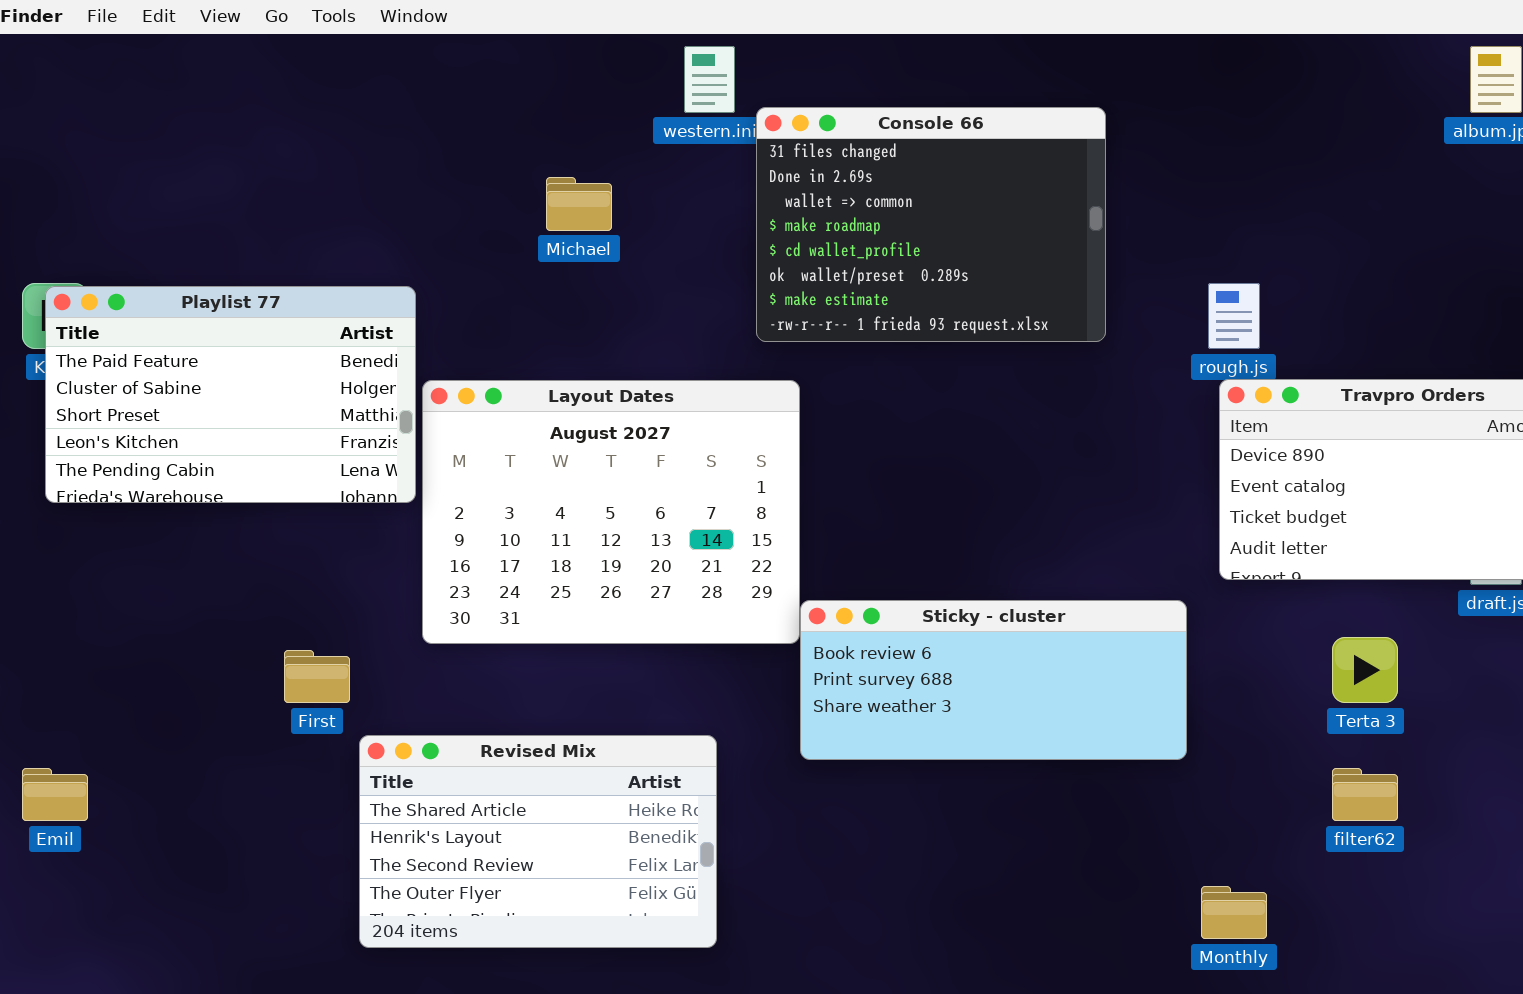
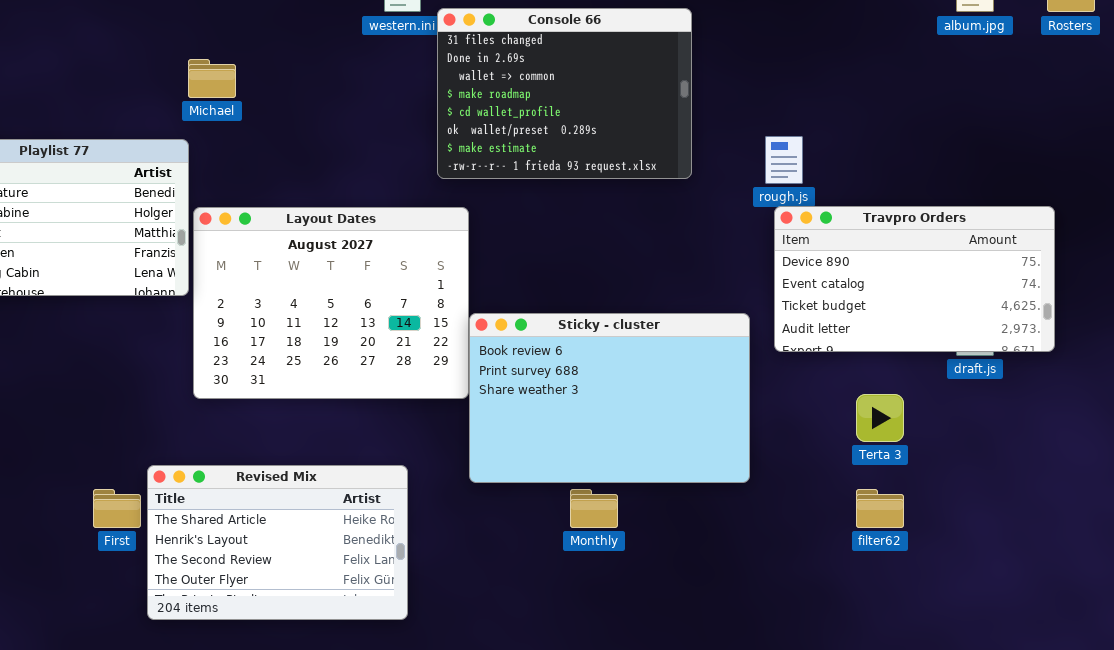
Michael: [546,177,612,231] -> [188,59,236,98], moved
Sticky - cluster: [800,600,1187,760] -> [469,313,750,483], resized
First: [284,650,350,703] -> [93,489,141,528], moved
Monthly: [1201,886,1267,939] -> [570,489,618,528], moved

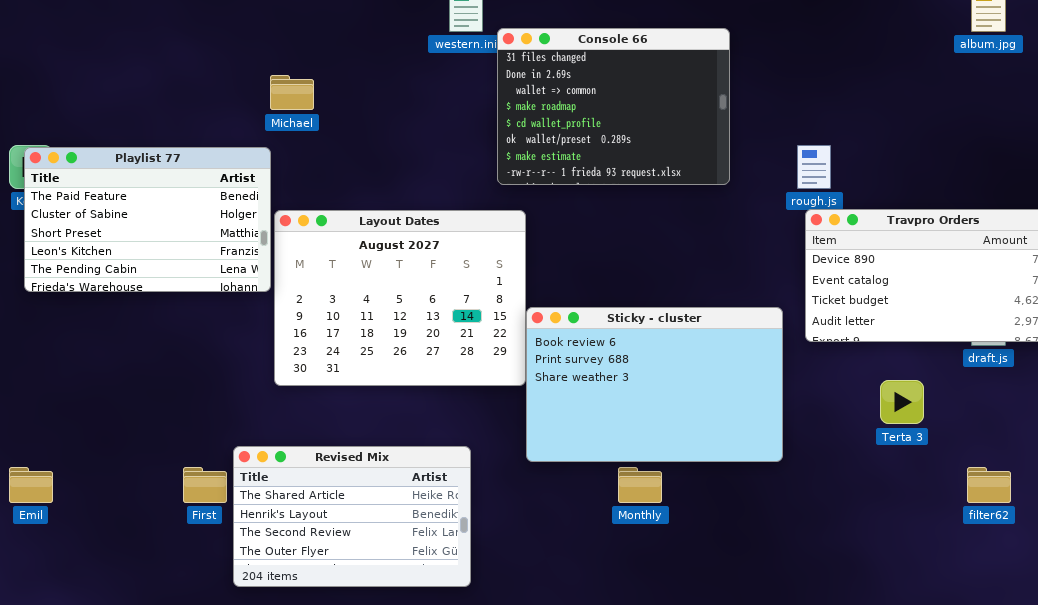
filter62: [856,489,904,528] -> [967,467,1011,503], moved

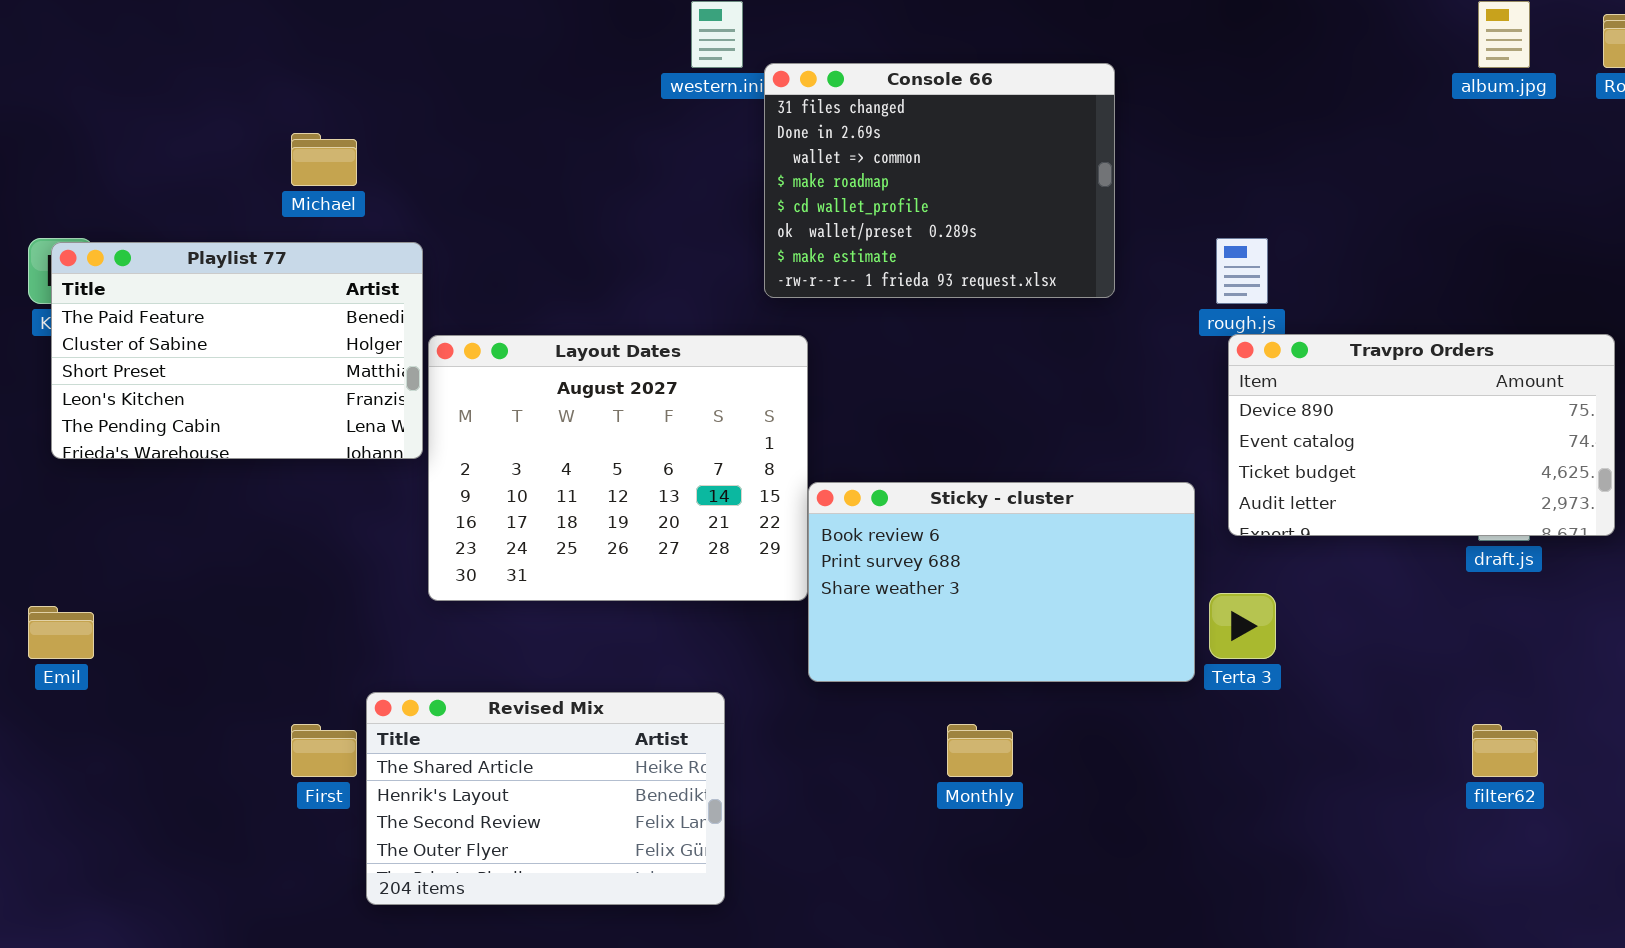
Michael: [270,75,314,110] -> [291,133,357,186], moved
Sticky - cluster: [526,307,783,462] -> [808,482,1195,682], resized
Terta 3: [880,380,924,424] -> [1209,593,1276,659], moved
Emil: [9,467,53,503] -> [28,606,94,659], moved

